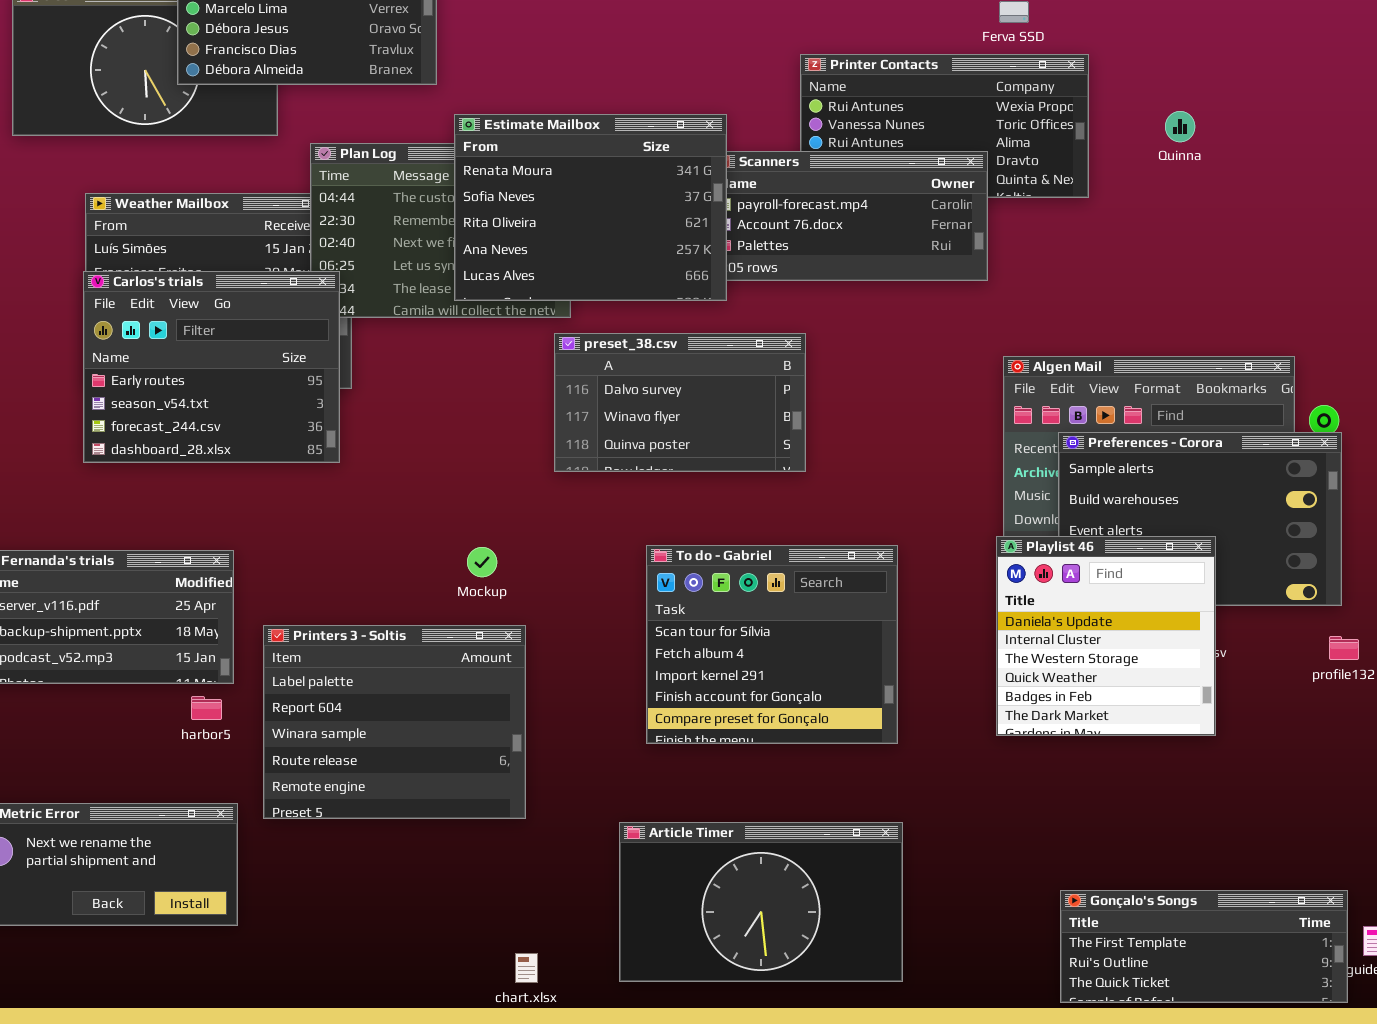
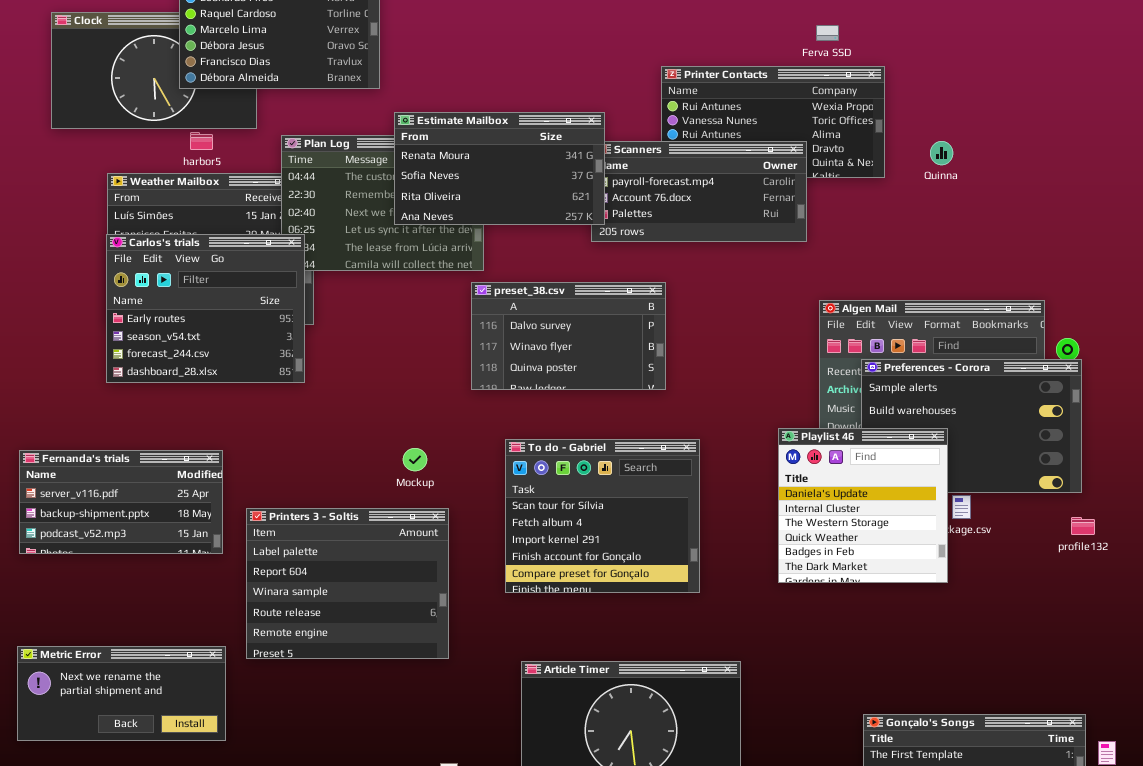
Quinna: [1165,111,1195,142] -> [930,141,953,165], moved
Estimate Mailbox: [454,114,727,301] -> [394,112,605,225], resized
Playlist 46: [996,536,1216,736] -> [778,428,948,583], moved
To do - Gabriel: [646,545,898,744] -> [505,439,700,593], moved
harbor5: [191,696,222,720] -> [190,132,213,150], moved

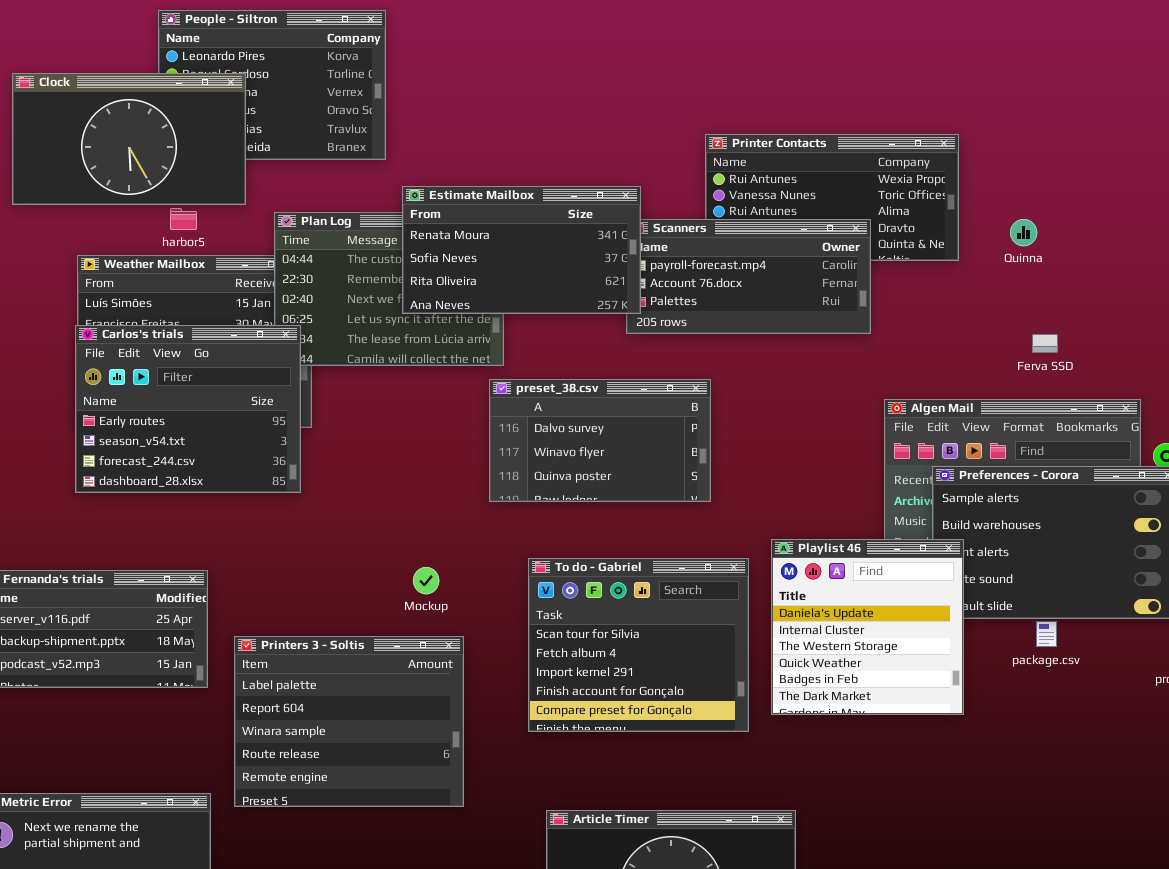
Clock: [51,12,257,129] -> [12,73,246,205], raised
Ferva SSD: [816,25,839,41] -> [1032,334,1058,353], moved
Playlist 46: [778,428,948,583] -> [771,539,964,715], moved

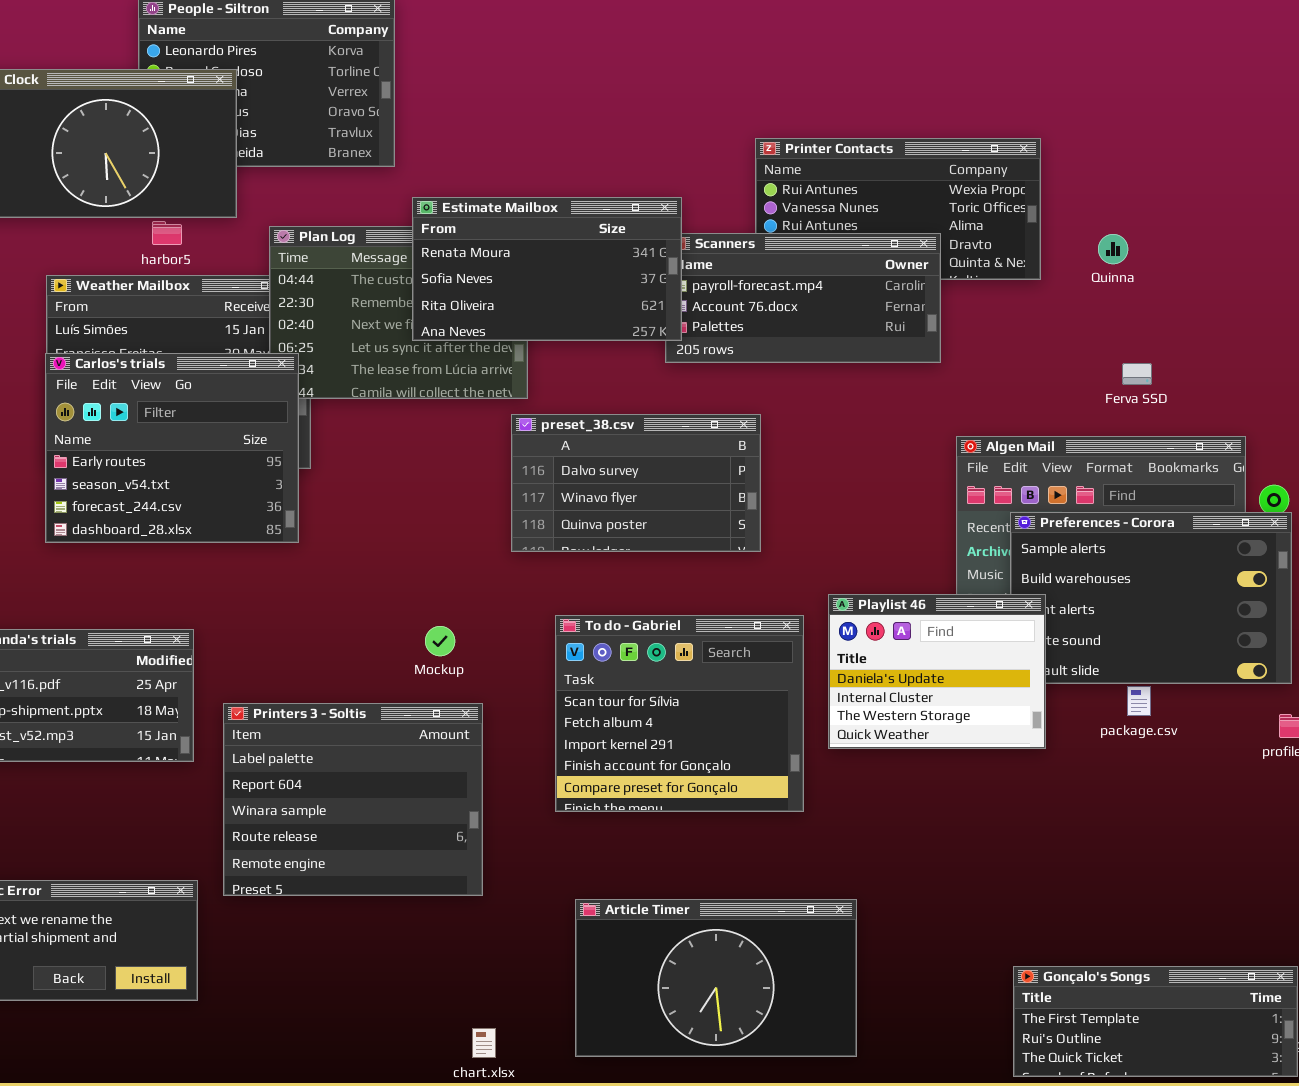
Playlist 46: [771,539,964,715] -> [828,594,1046,749], resized

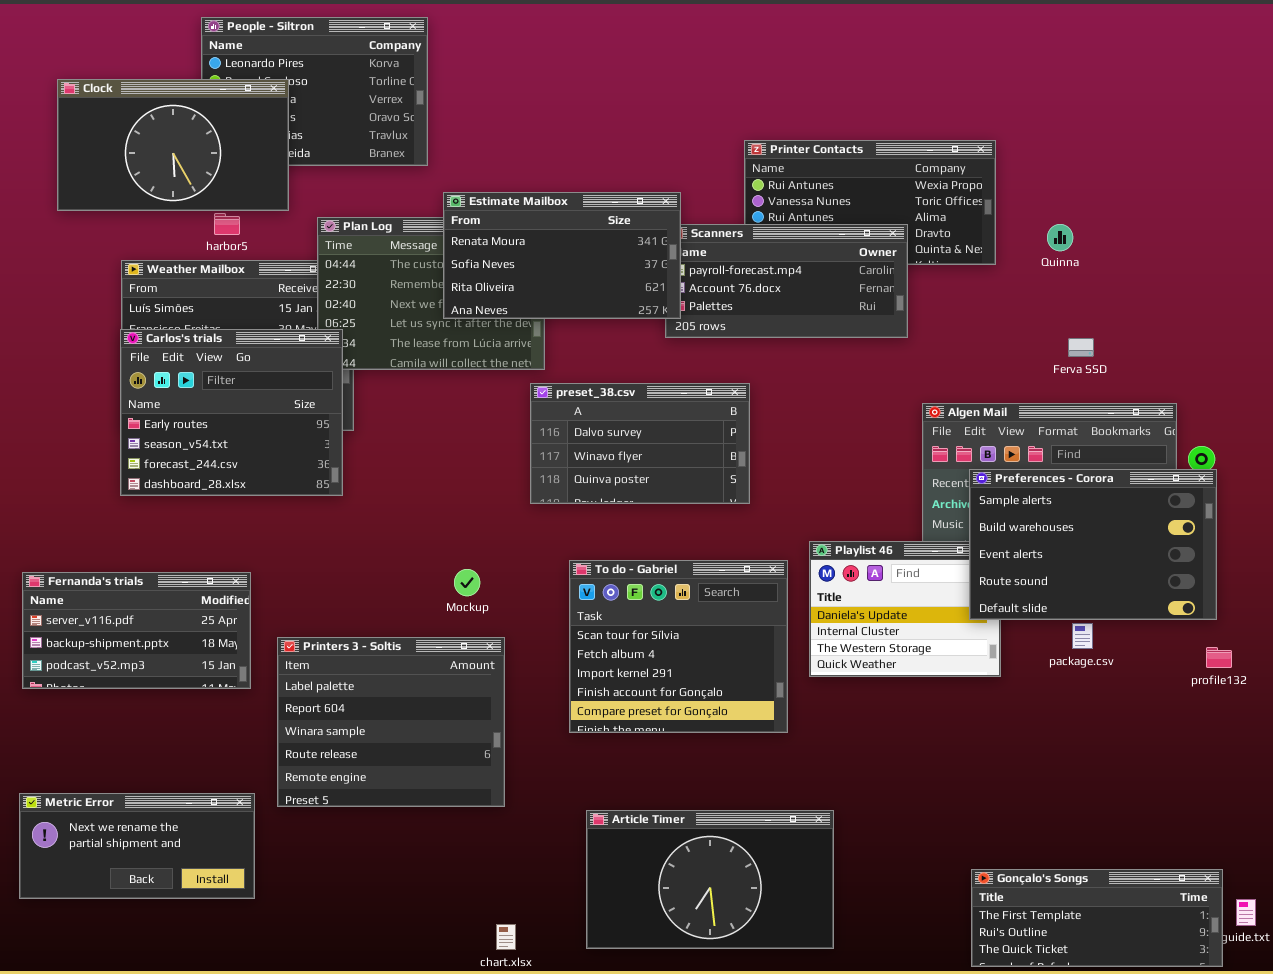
Preferences - Corora: [1010,512,1292,684] -> [969,469,1217,620], raised

